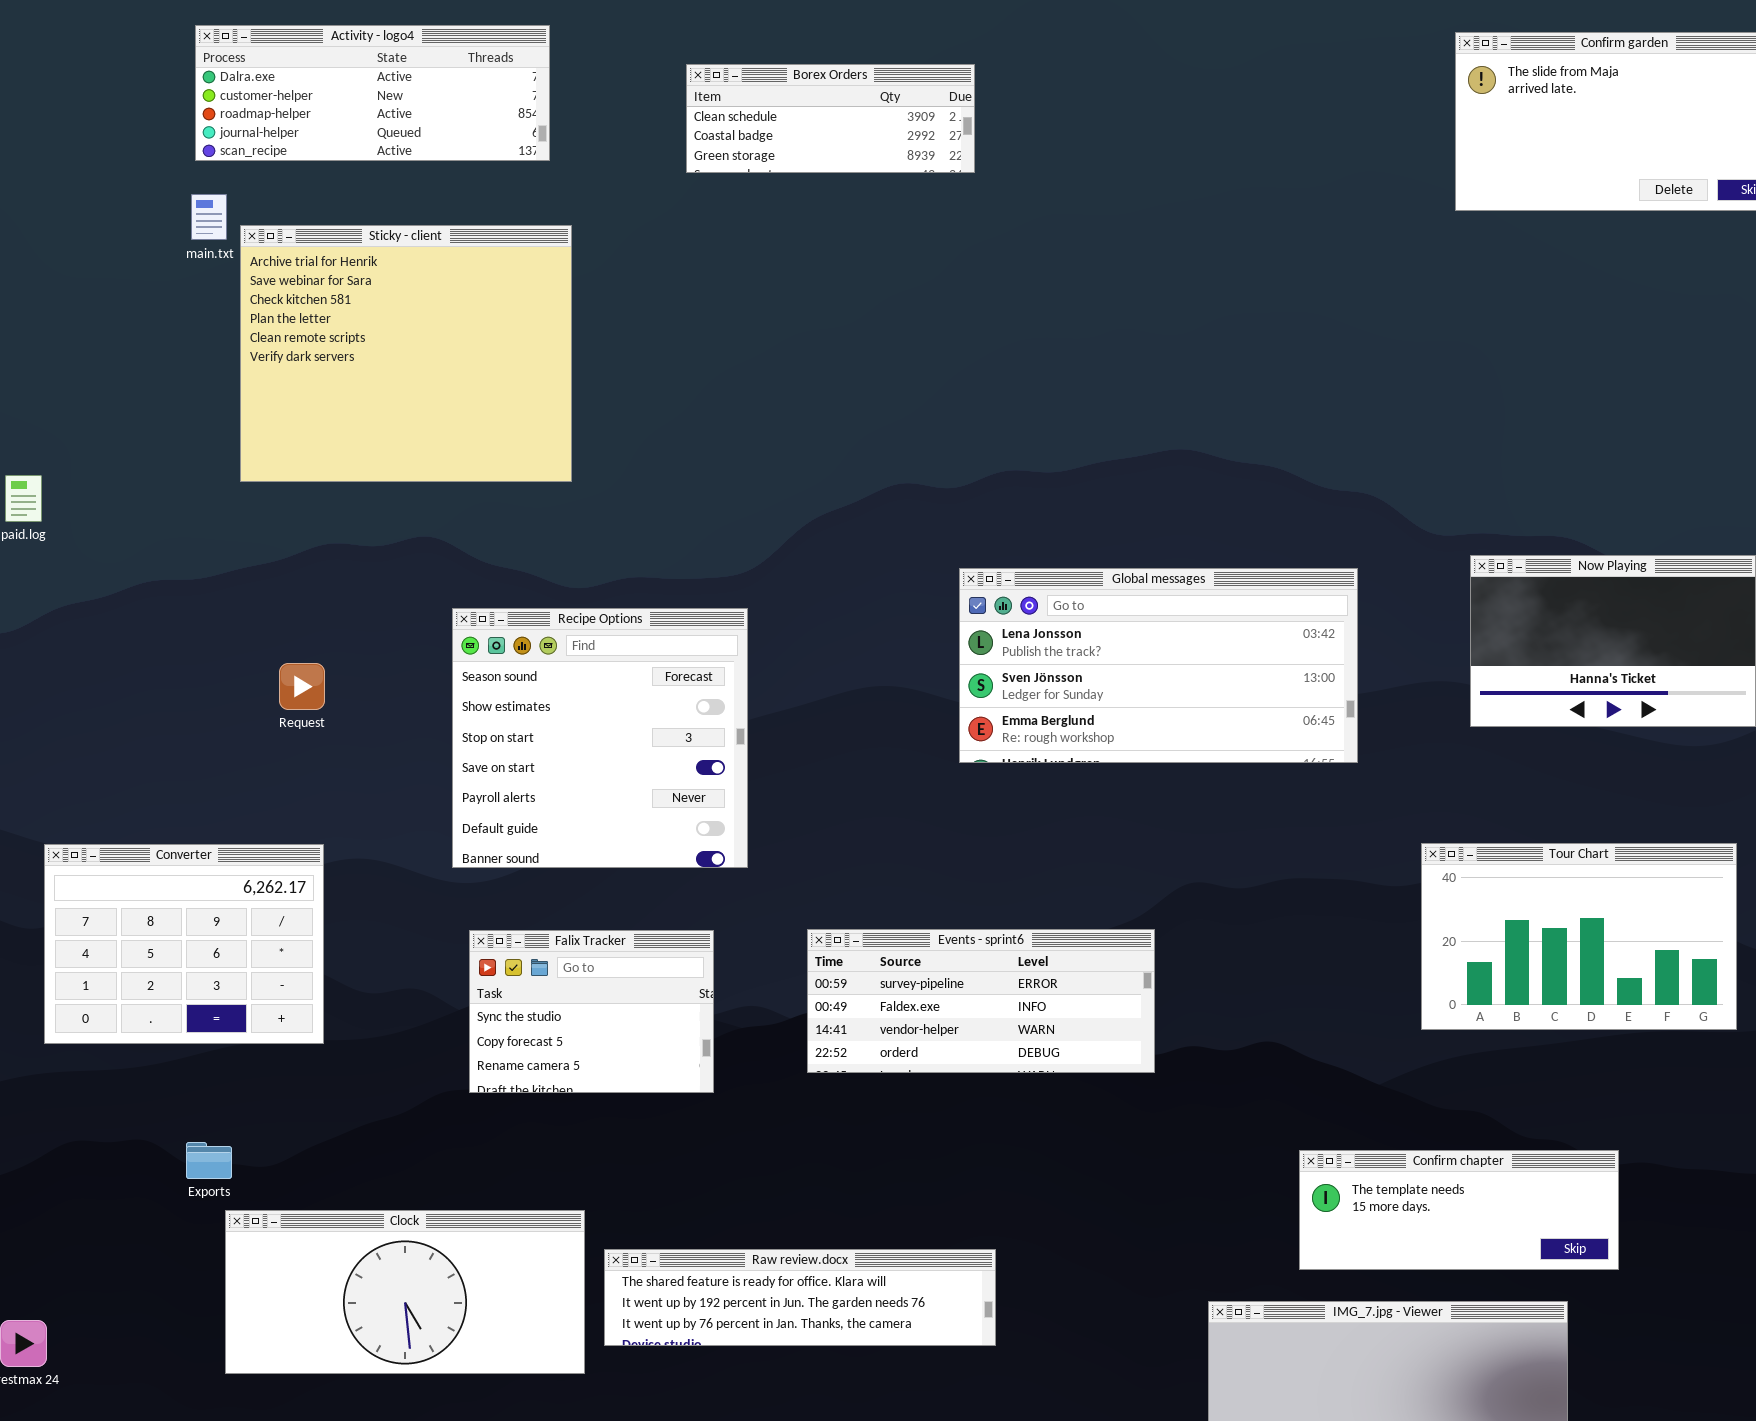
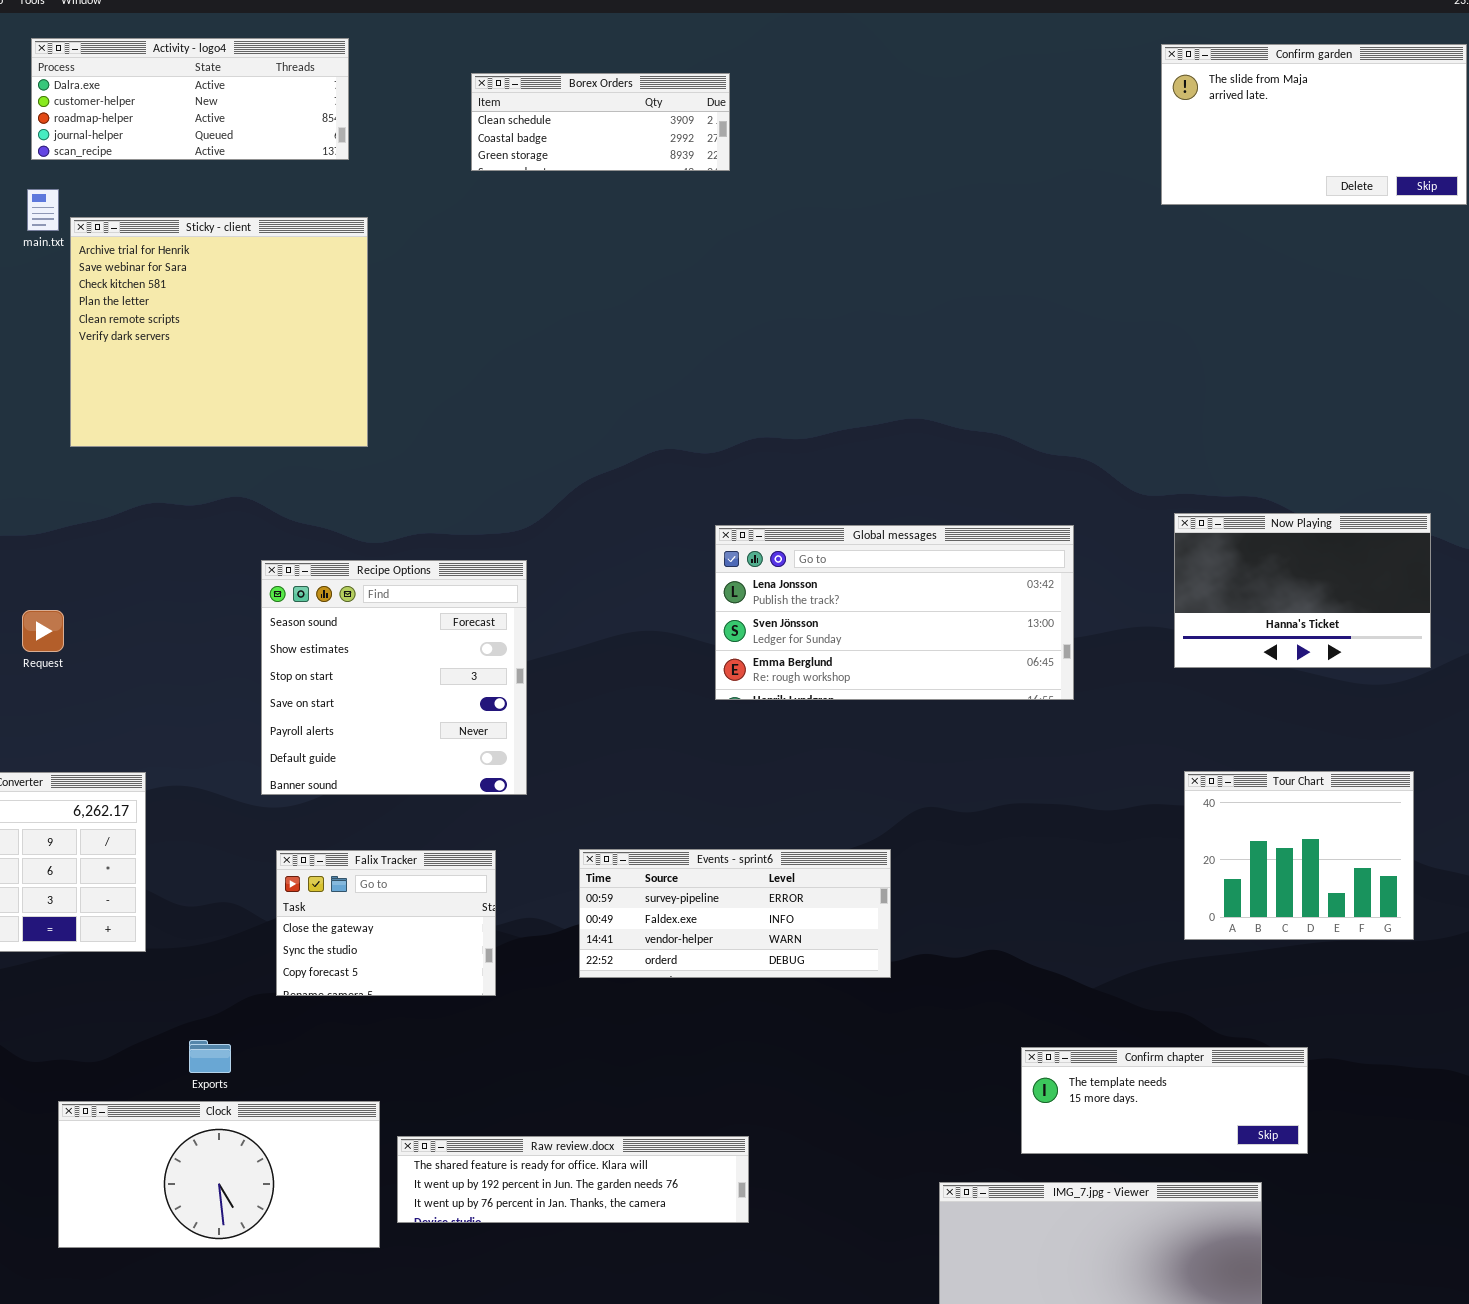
Request: [279,663,325,710] -> [22,610,64,652], moved
Tour Chart: [1421,843,1737,1030] -> [1184,771,1414,940], resized
Falix Tracker: [469,930,714,1093] -> [276,850,496,996], scrolled up 1 row
Exports: [186,1142,232,1179] -> [189,1040,231,1073], moved

